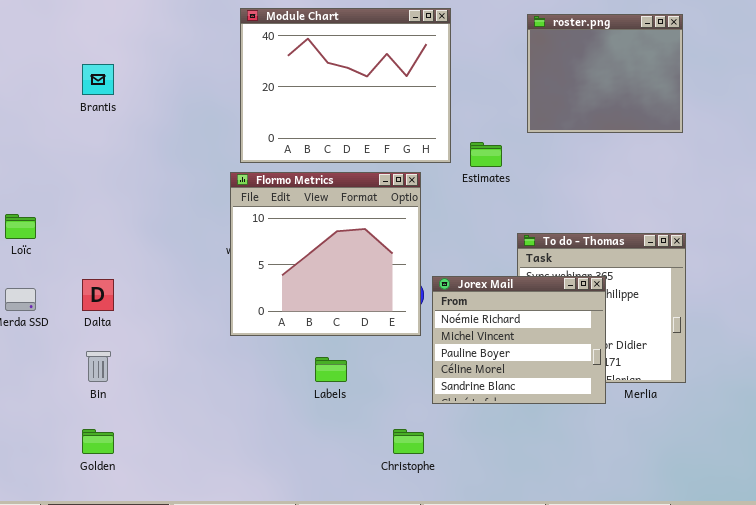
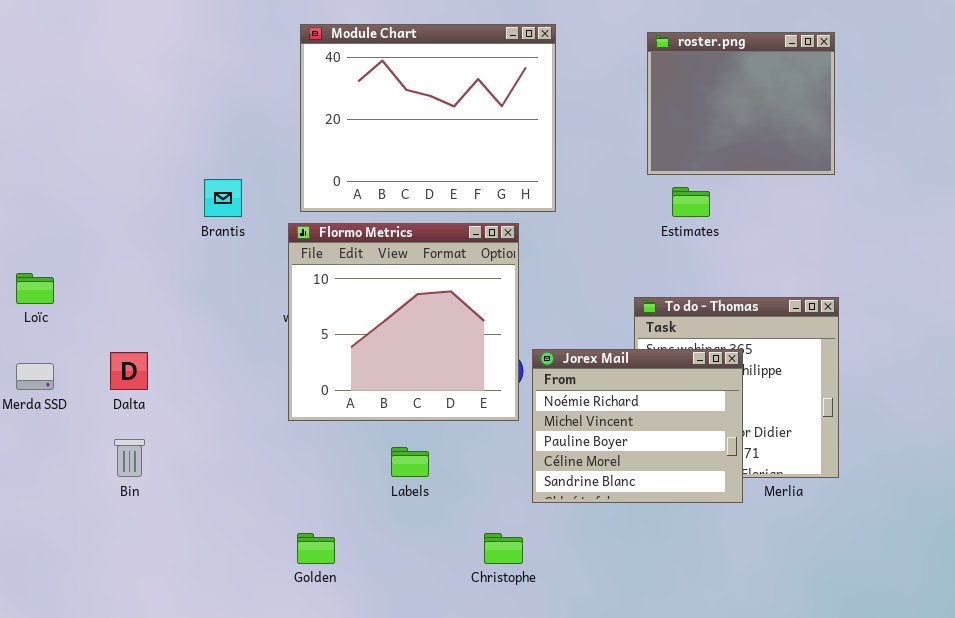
Brantis: [82,64,114,95] -> [204,179,242,217], moved
Estimates: [470,142,502,167] -> [672,187,710,217], moved
Golden: [82,429,114,454] -> [297,533,335,564], moved

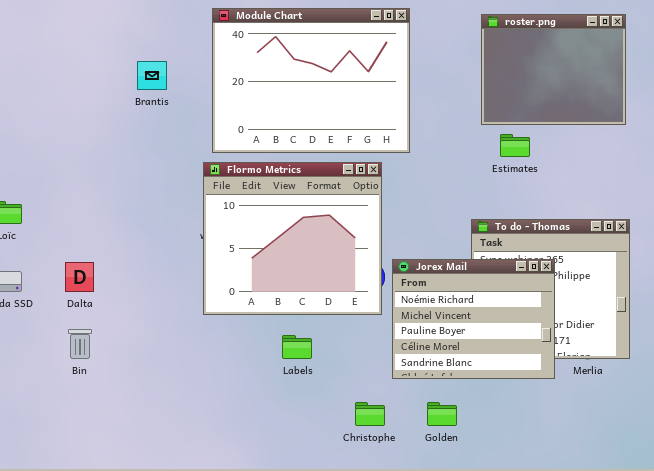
Brantis: [204,179,242,217] -> [137,61,167,90], moved
Golden: [297,533,335,564] -> [427,402,457,426], moved

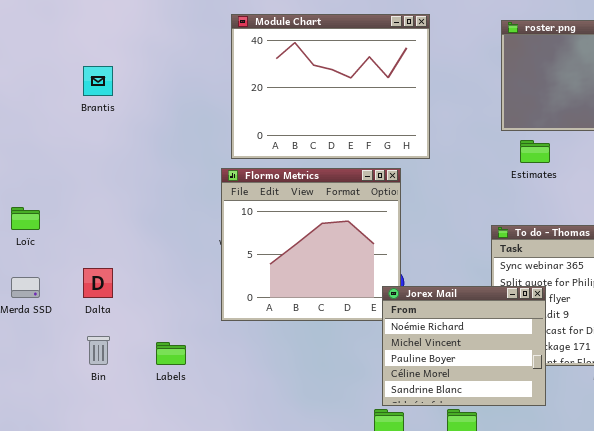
Brantis: [137,61,167,90] -> [83,66,113,96], moved
Jorex Mail: [392,259,555,379] -> [382,286,546,406], moved
Labels: [282,335,312,359] -> [156,342,186,365], moved

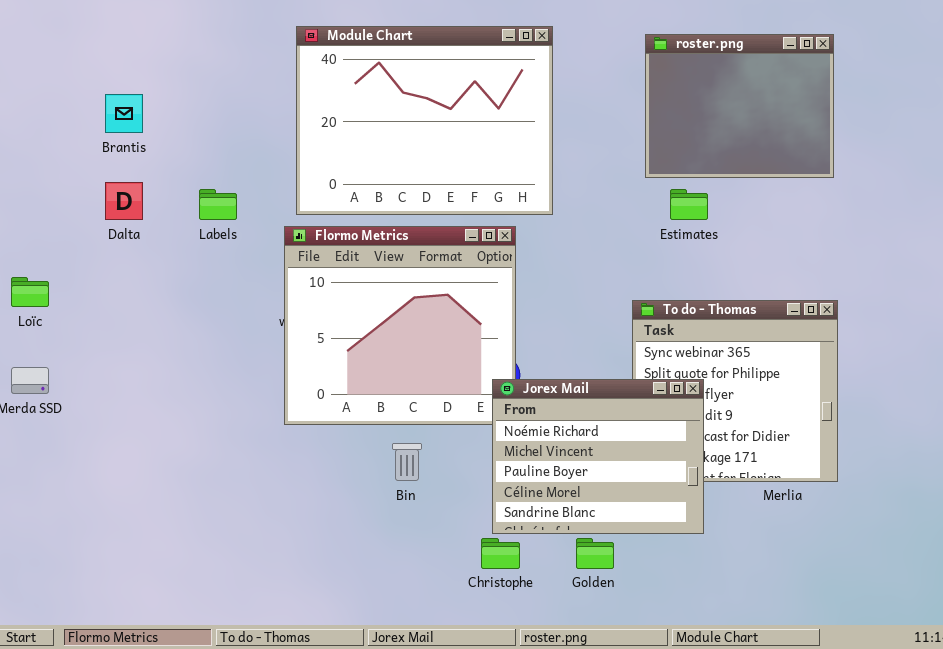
Dalta: [83,268,113,298] -> [105,182,143,220], moved
Bin: [87,336,110,365] -> [392,443,422,481], moved
Labels: [156,342,186,365] -> [199,189,237,220], moved

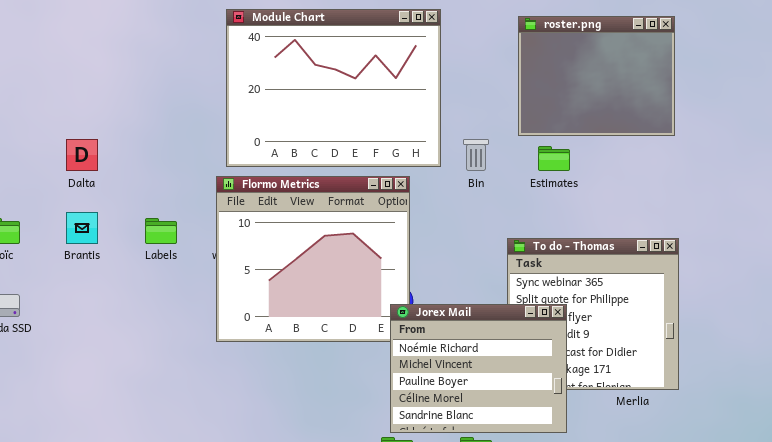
Brantis: [105,94,143,133] -> [66,212,98,244], moved
Labels: [199,189,237,220] -> [145,218,177,244], moved
Bin: [392,443,422,481] -> [463,139,489,171], moved

